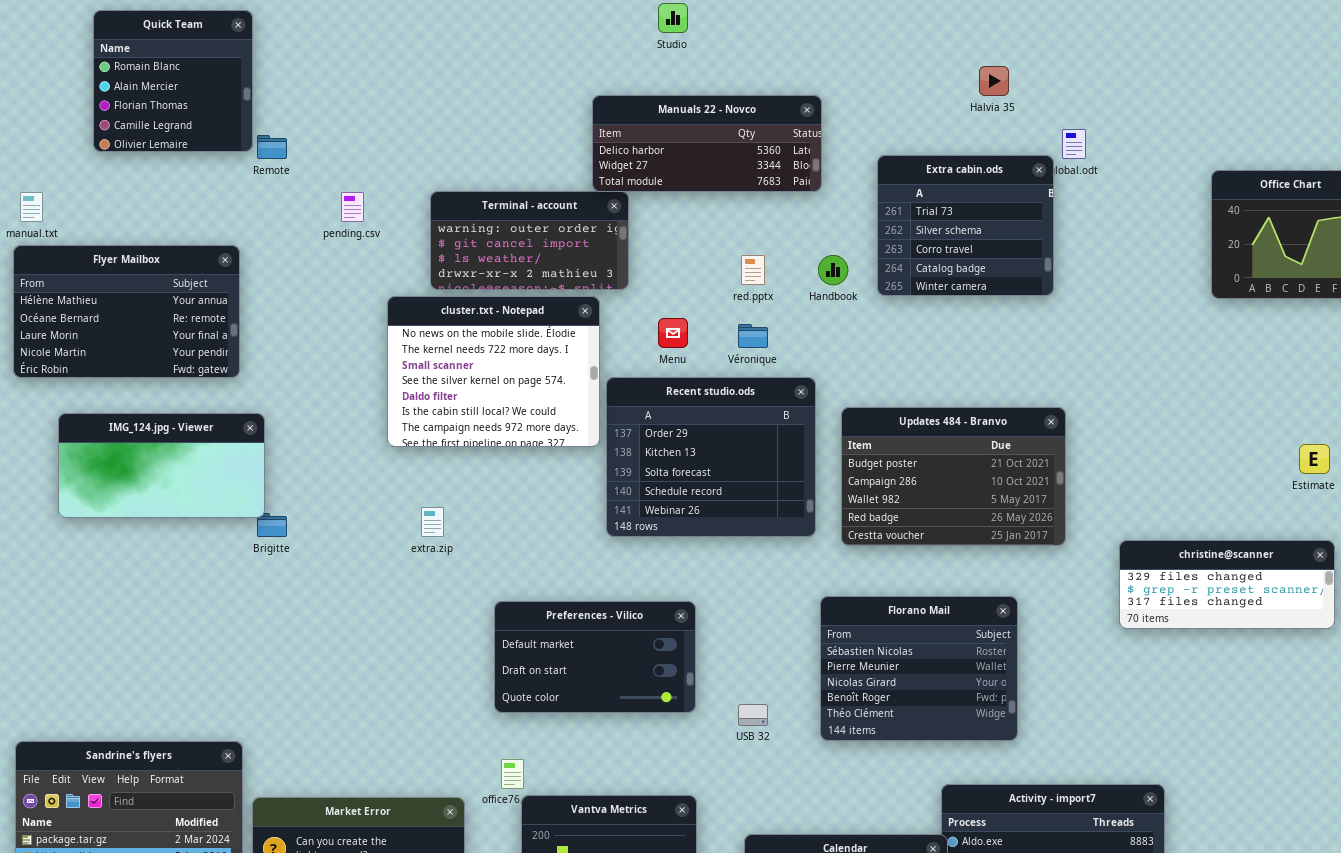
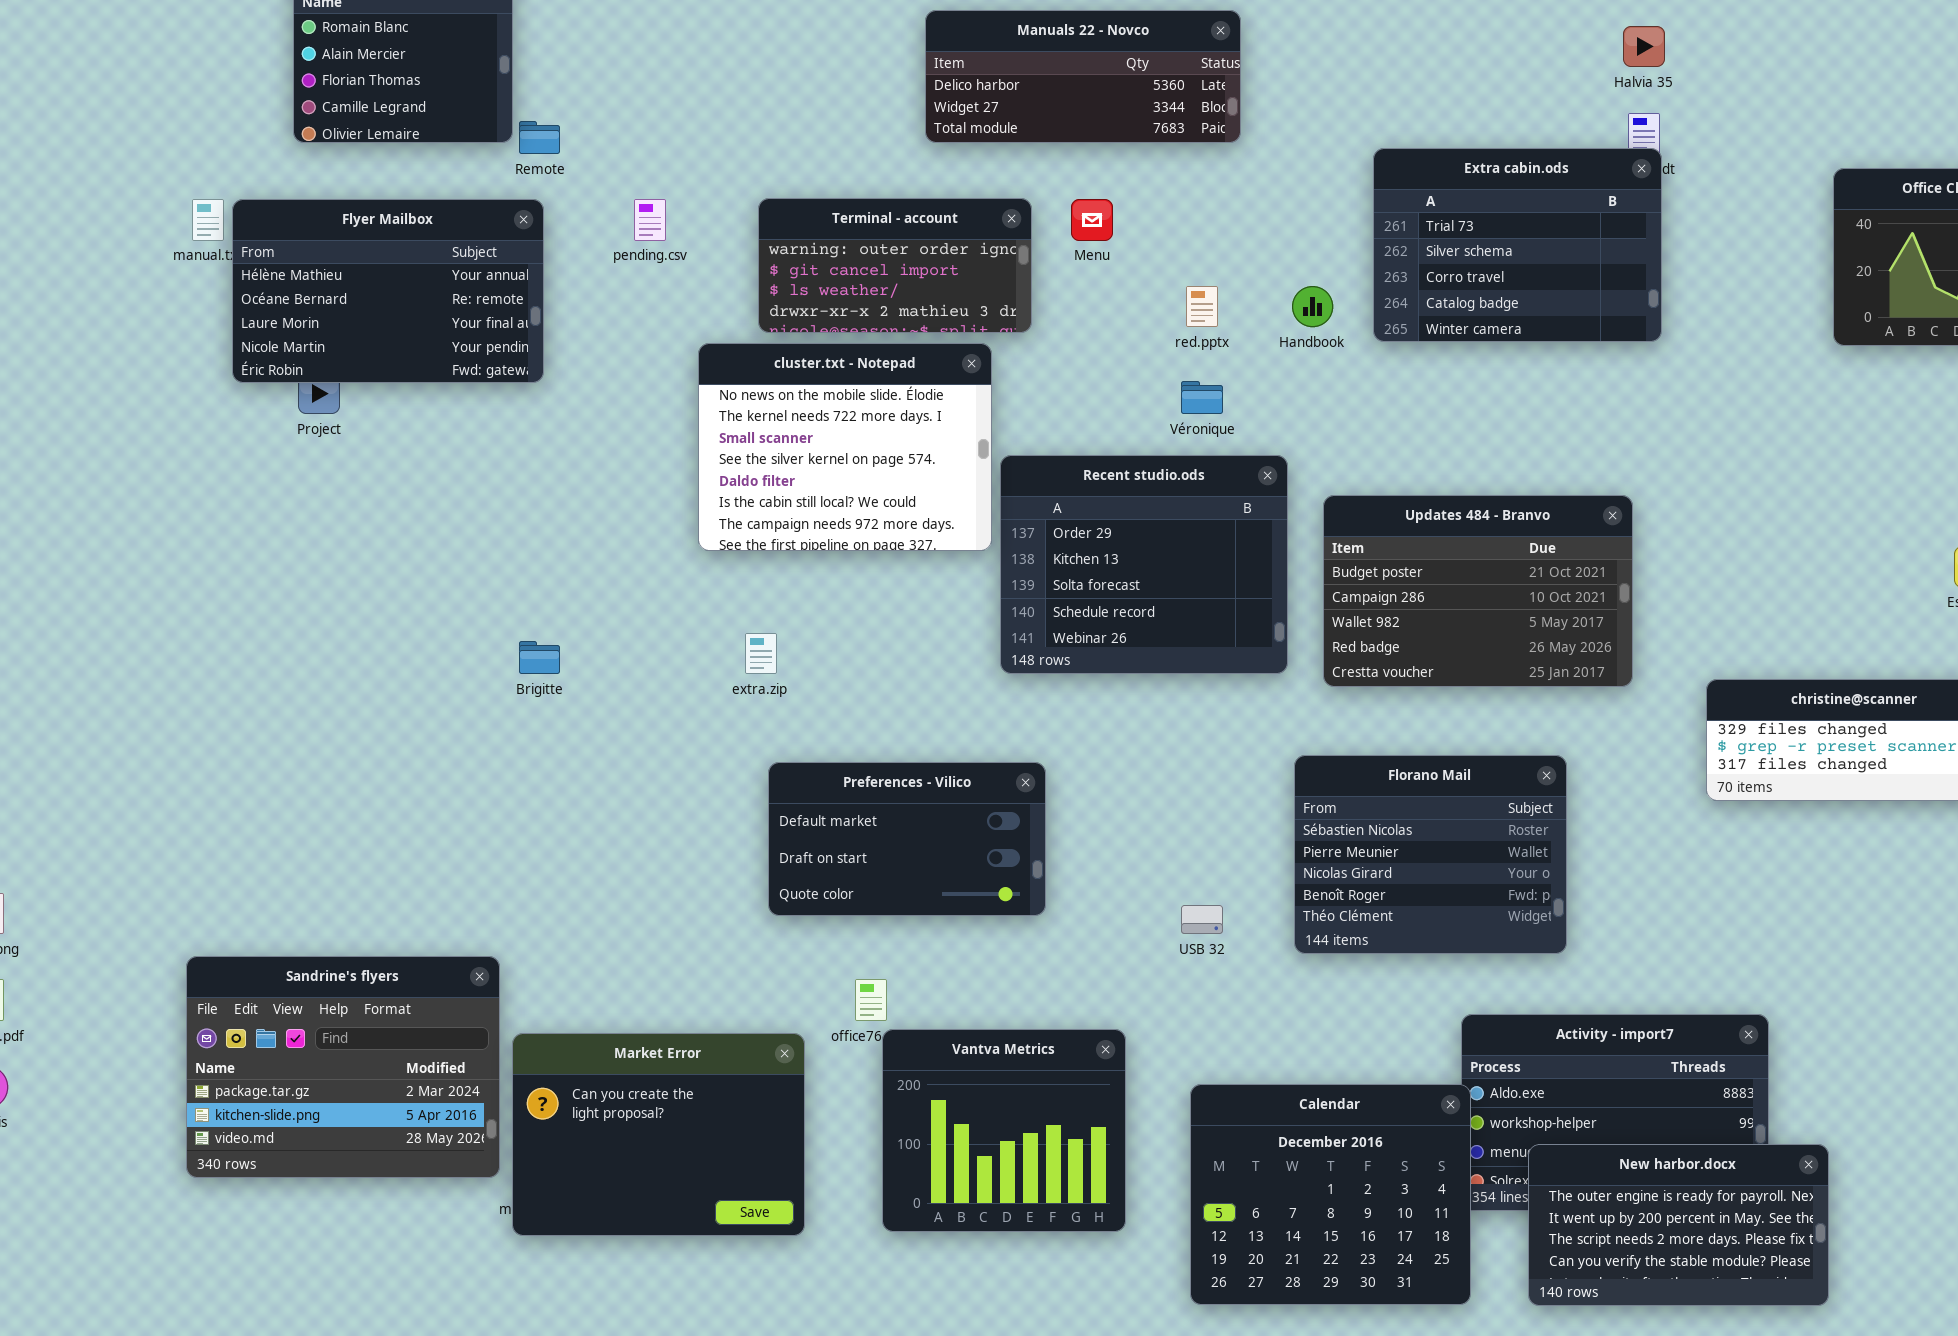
Halvia 35: [979,66,1009,96] -> [1623,26,1665,67], moved
Manuals 22 - Novco: [592,95,822,192] -> [925,10,1241,143], moved
Extra cabin.ods: [877,155,1054,296] -> [1373,148,1662,342], resized
Flyer Mailbox: [13,245,240,378] -> [232,199,544,383], moved
Menu: [658,318,688,348] -> [1071,199,1113,241], moved
IMG_124.jpg - Viewer: [58,413,265,518] -> none, closed
Preferences - Vilico: [494,601,696,713] -> [768,762,1046,916], moved

